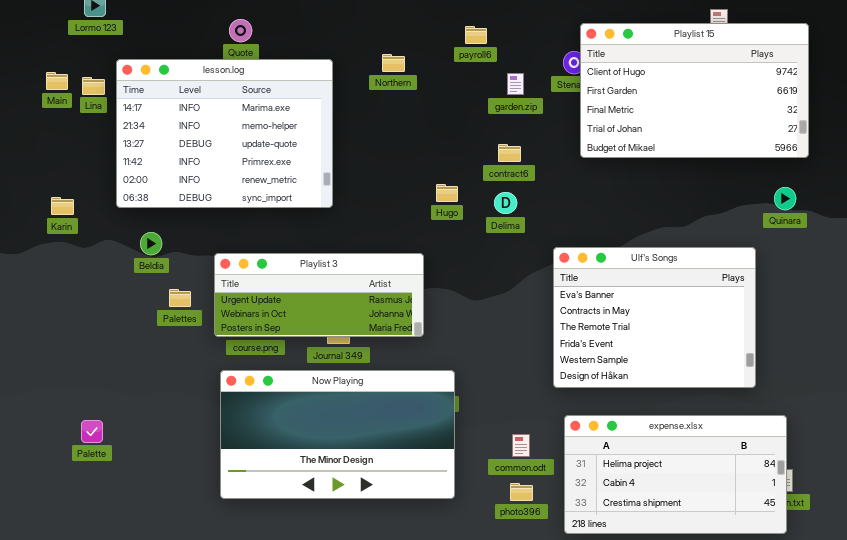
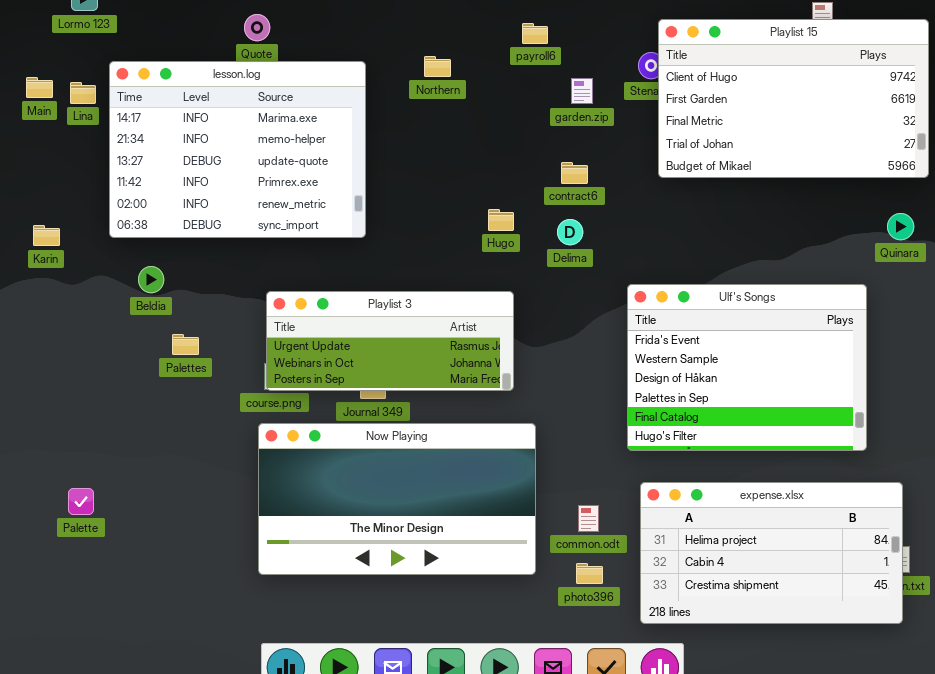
Ulf's Songs: [553,247,756,388] -> [627,284,867,451], scrolled down 3 rows
Playlist 3: [214,253,424,337] -> [266,291,514,391], moved
Now Playing: [220,370,455,499] -> [258,423,536,575], moved

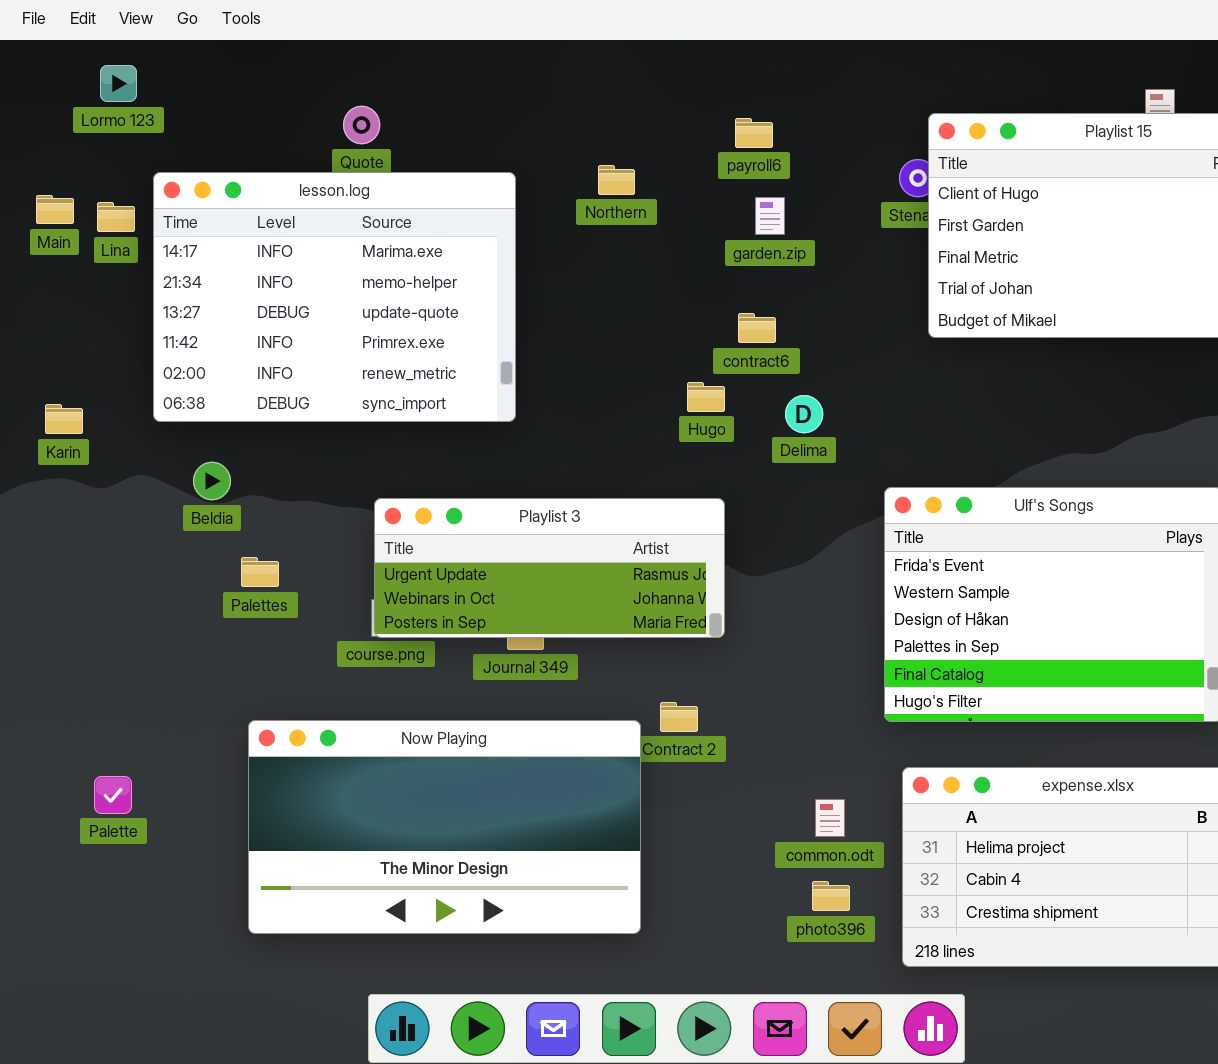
garden.zip: [571,78,593,104] -> [755,197,785,235], moved
contract6: [561,162,588,184] -> [738,313,776,343], moved
Now Playing: [258,423,536,575] -> [248,720,641,934], moved

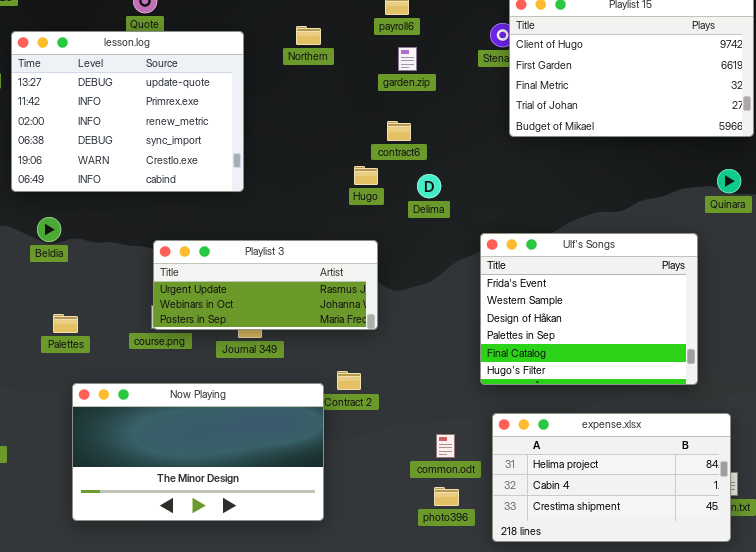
lesson.log: [153,172,516,422] -> [11,31,244,192], scrolled down 2 rows
Palettes: [241,557,279,587] -> [53,314,78,333], moved

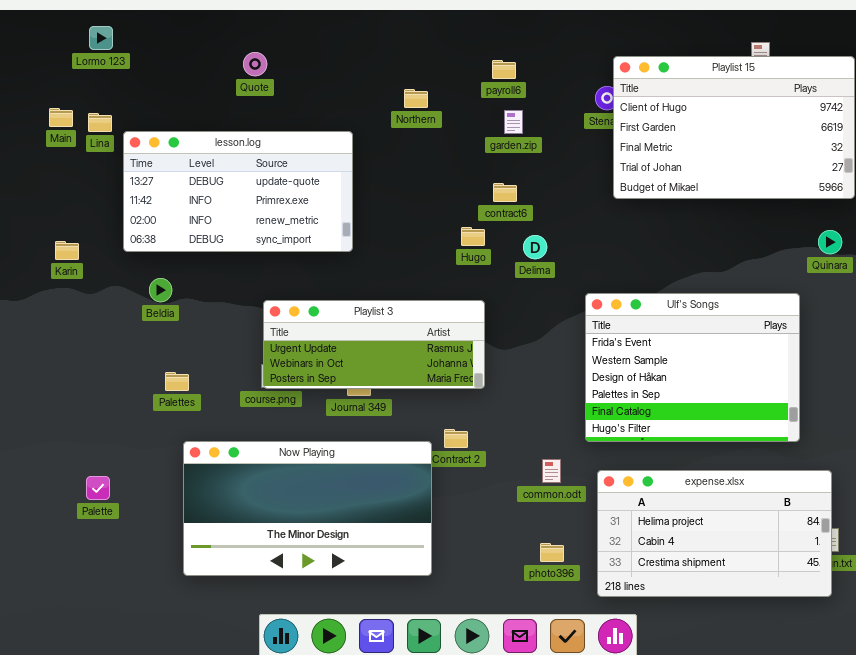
lesson.log: [11,31,244,192] -> [123,131,353,252], resized
common.odt: [436,434,455,458] -> [542,459,561,483], moved

